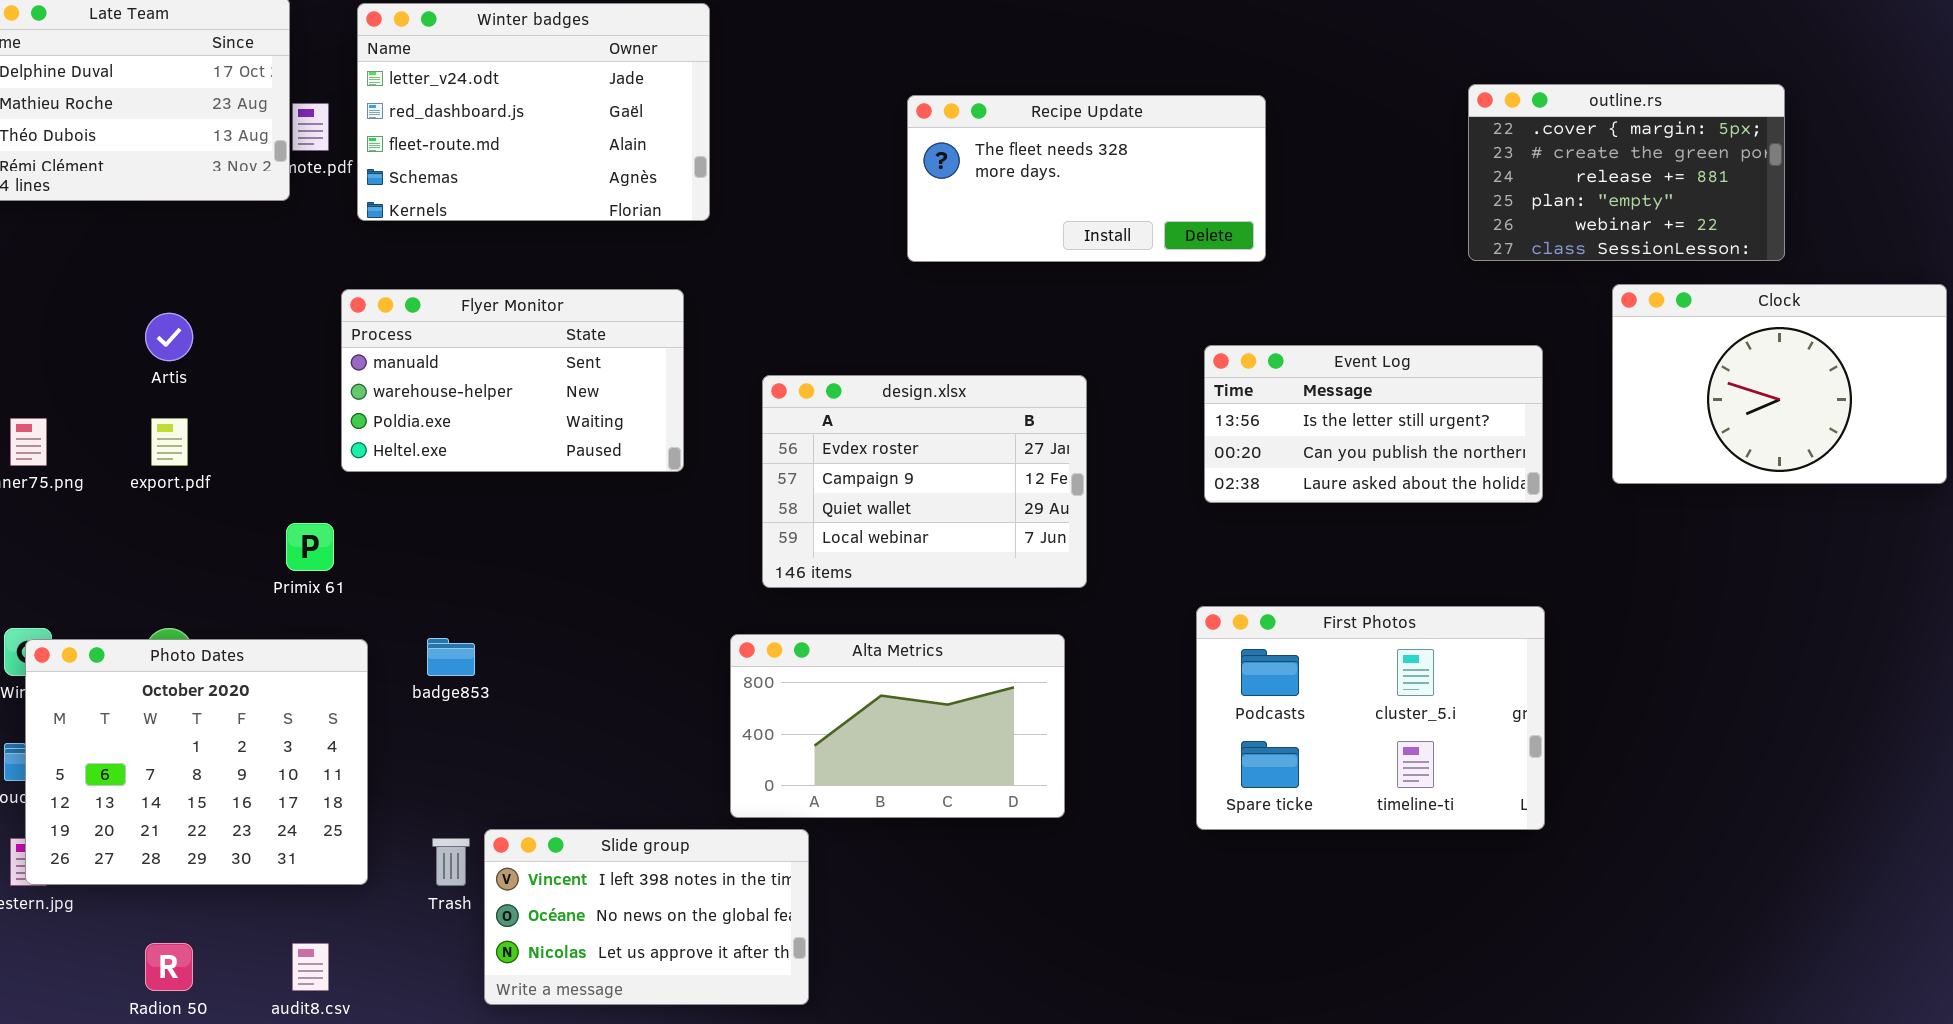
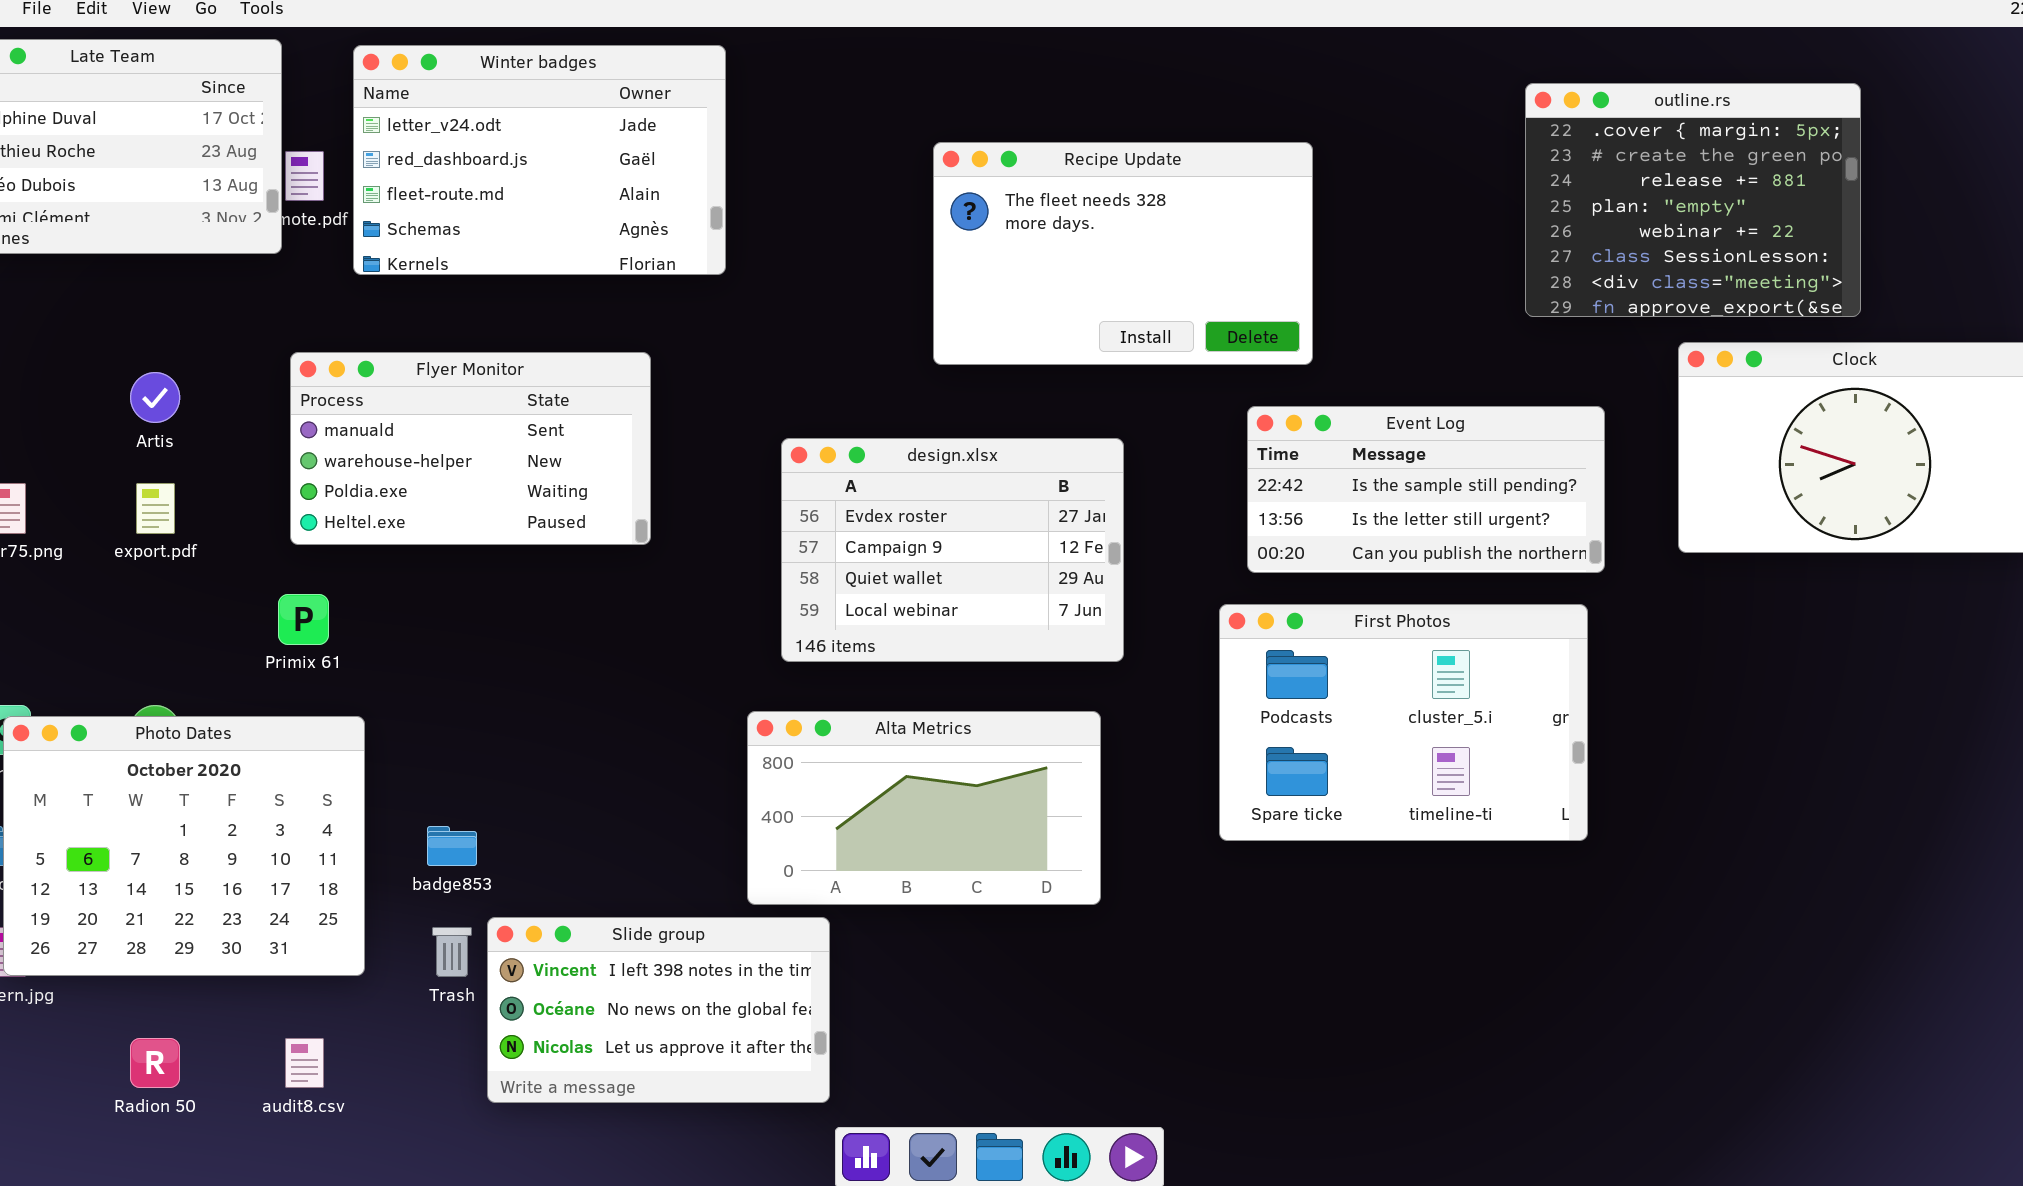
outline.rs: [1468,84,1785,261] -> [1525,83,1861,317], resized
Recipe Update: [907,95,1266,262] -> [933,142,1313,365], resized
Flyer Monitor: [341,289,684,472] -> [290,352,651,545], moved
Event Log: [1204,345,1543,503] -> [1247,406,1605,573], scrolled up 1 row
First Photos: [1196,606,1545,830] -> [1219,604,1588,841], moved
badge853: [427,638,475,676] -> [427,826,477,866], moved

